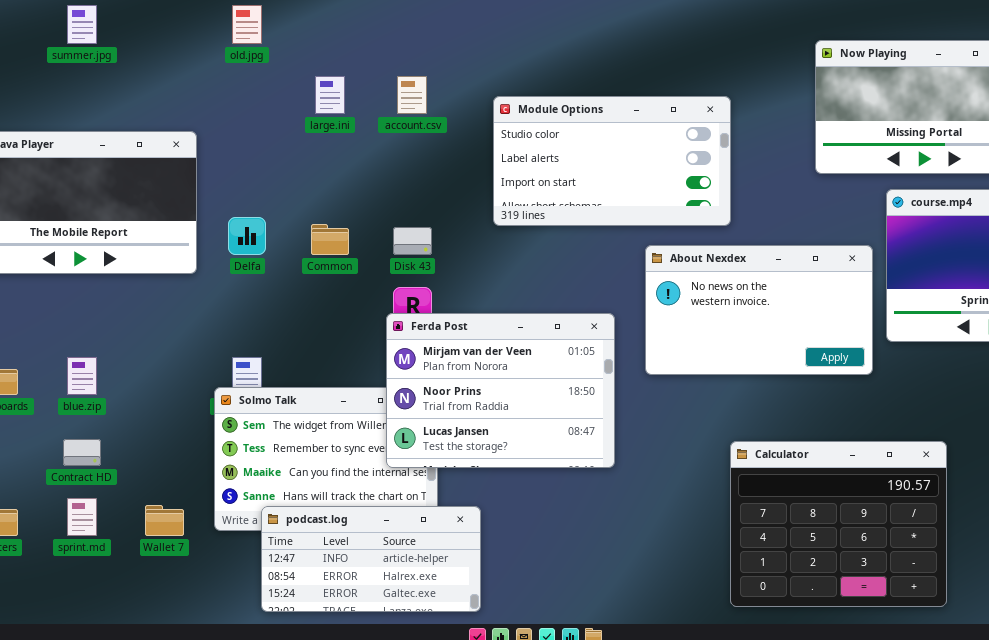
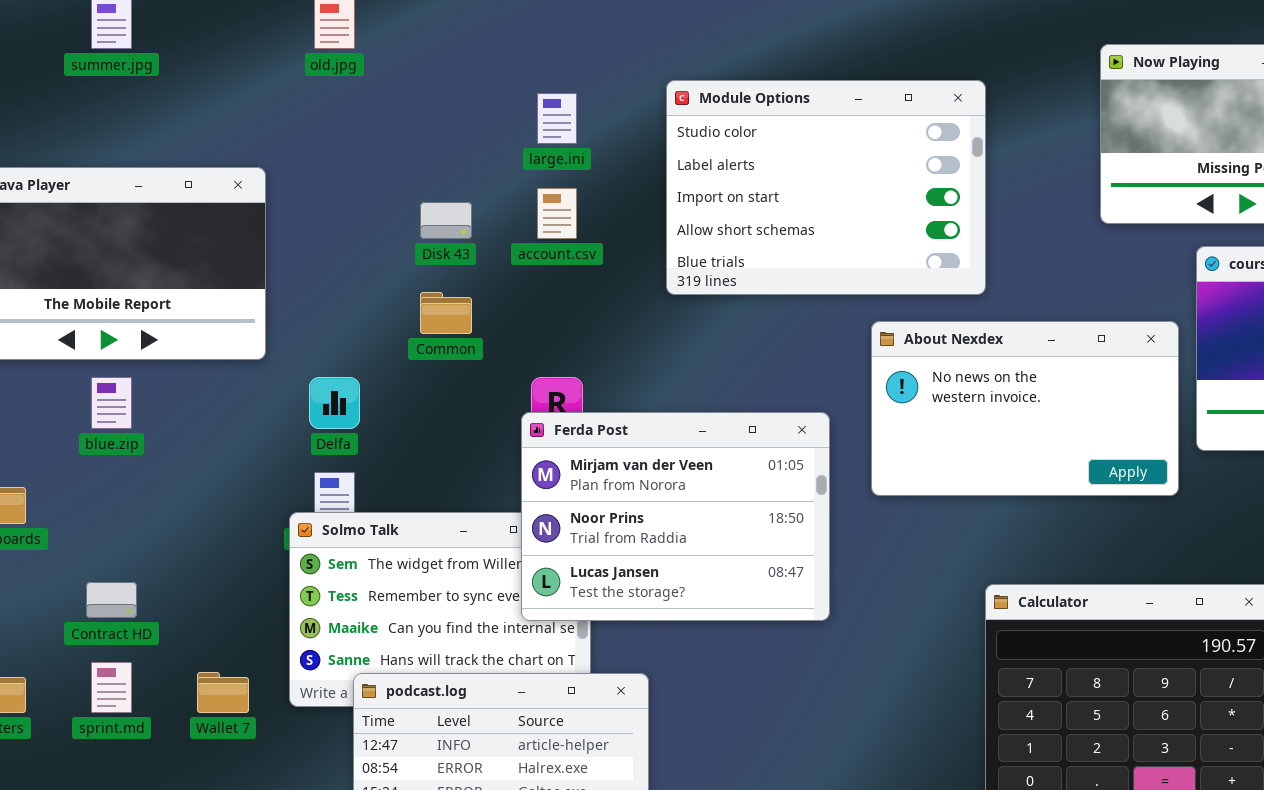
large.ini: [315,76,345,114] -> [537,93,577,144], moved
account.csv: [397,76,427,114] -> [537,188,577,239], moved
Module Options: [493,96,731,226] -> [666,80,986,295], resized
Delfa: [228,217,266,255] -> [309,377,360,429], moved
Disk 43: [393,227,432,255] -> [420,202,472,239], moved
blue.zip: [67,357,97,395] -> [91,377,132,429], moved

